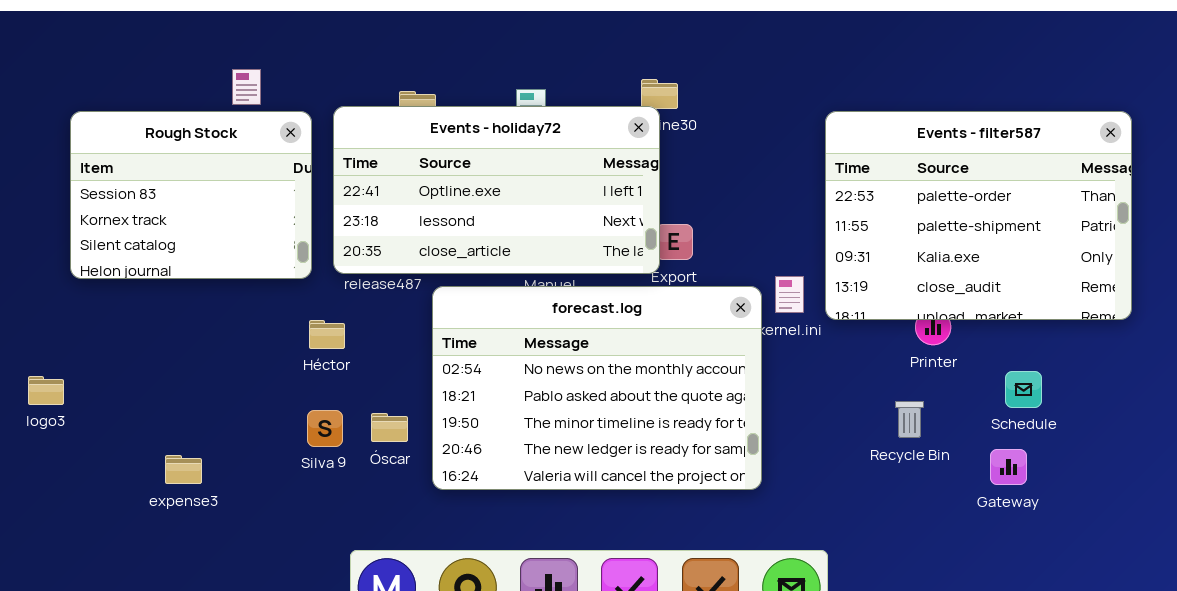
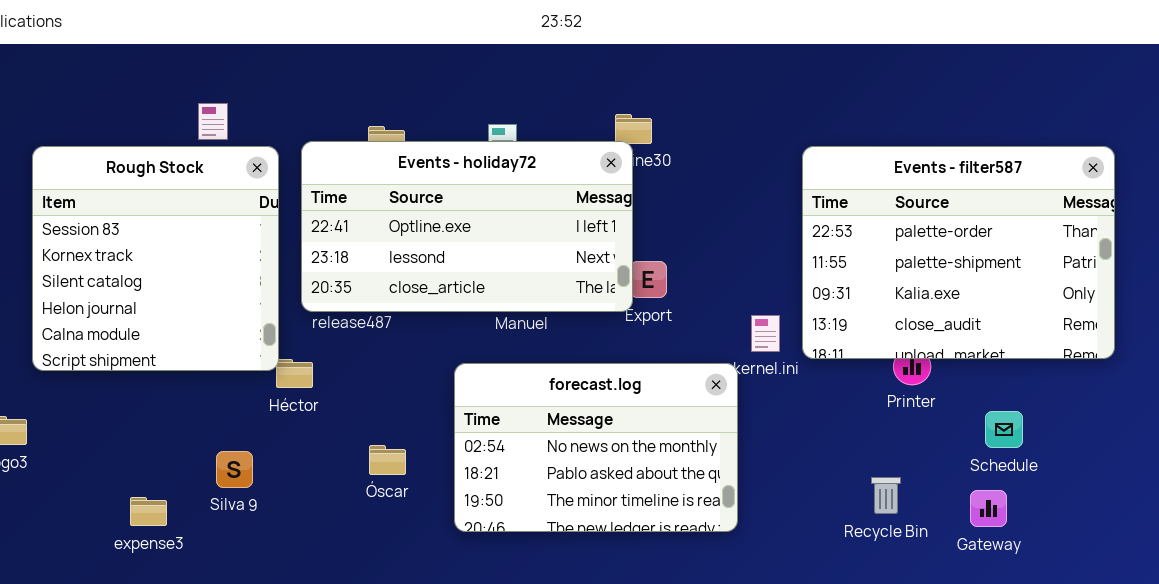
Rough Stock: [70,111,312,279] -> [32,146,279,371], resized
forecast.log: [432,286,762,490] -> [454,363,738,532], resized
Recycle Bin: [895,401,924,438] -> [871,477,901,514], moved
Silva 9: [307,410,343,447] -> [216,451,253,488], moved
Óscar: [371,413,408,442] -> [369,445,406,475], moved

